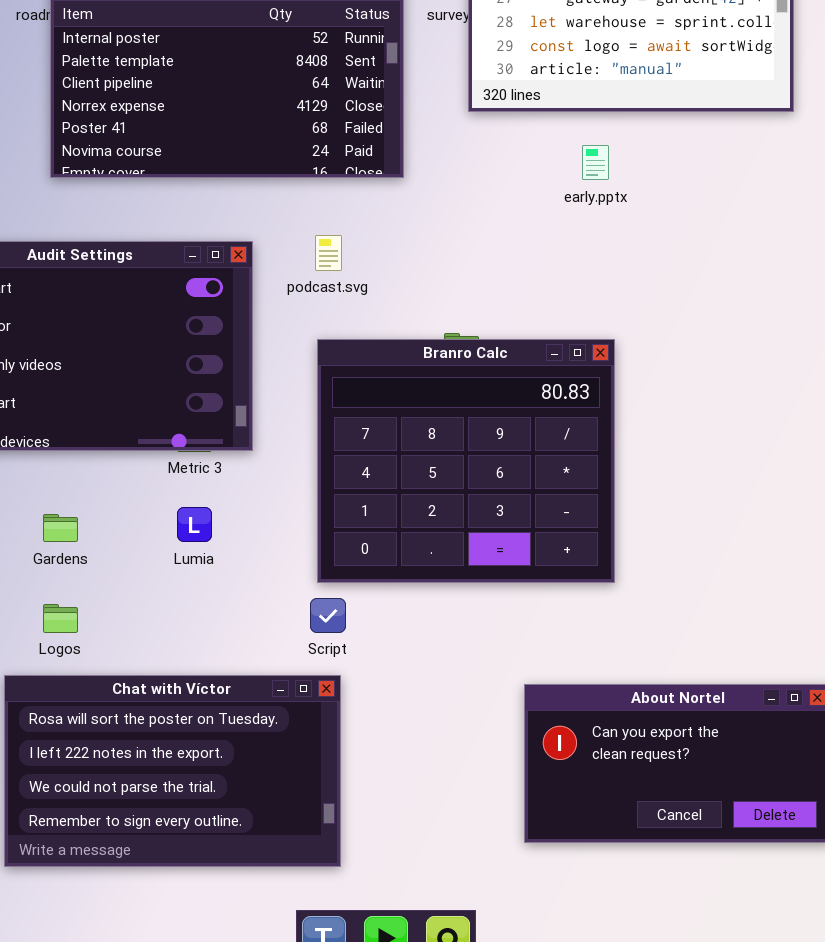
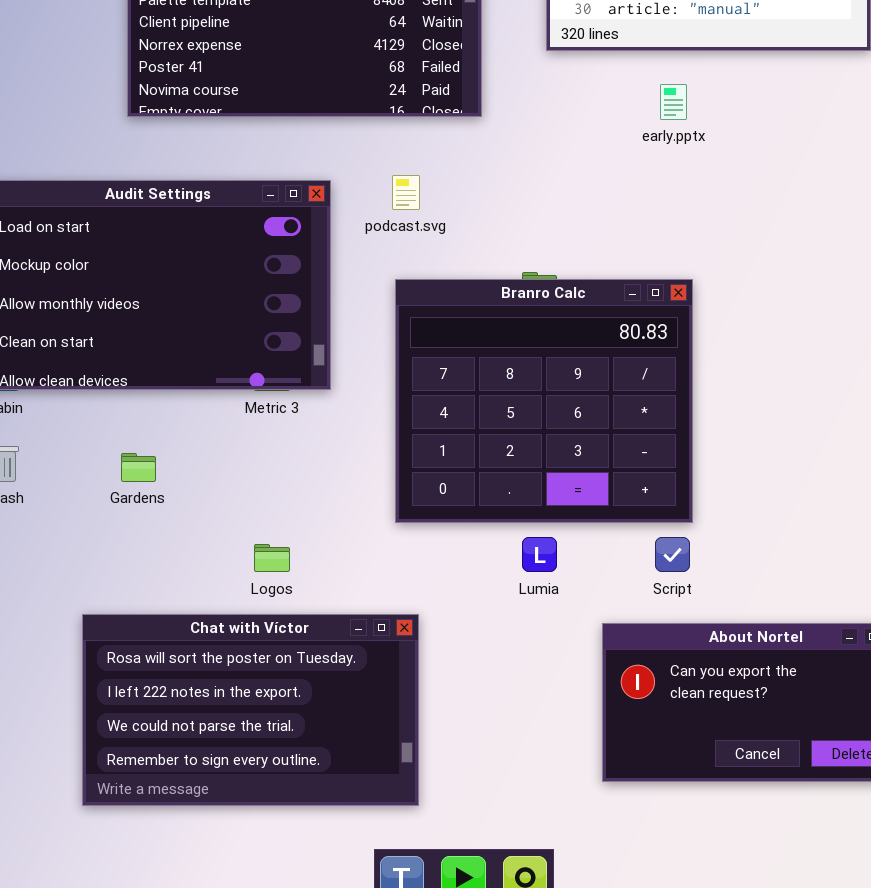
Lumia: [177,507,212,542] -> [522,537,557,572], moved
Script: [310,598,346,633] -> [655,537,690,572], moved
Logos: [43,604,78,633] -> [254,544,290,572], moved

